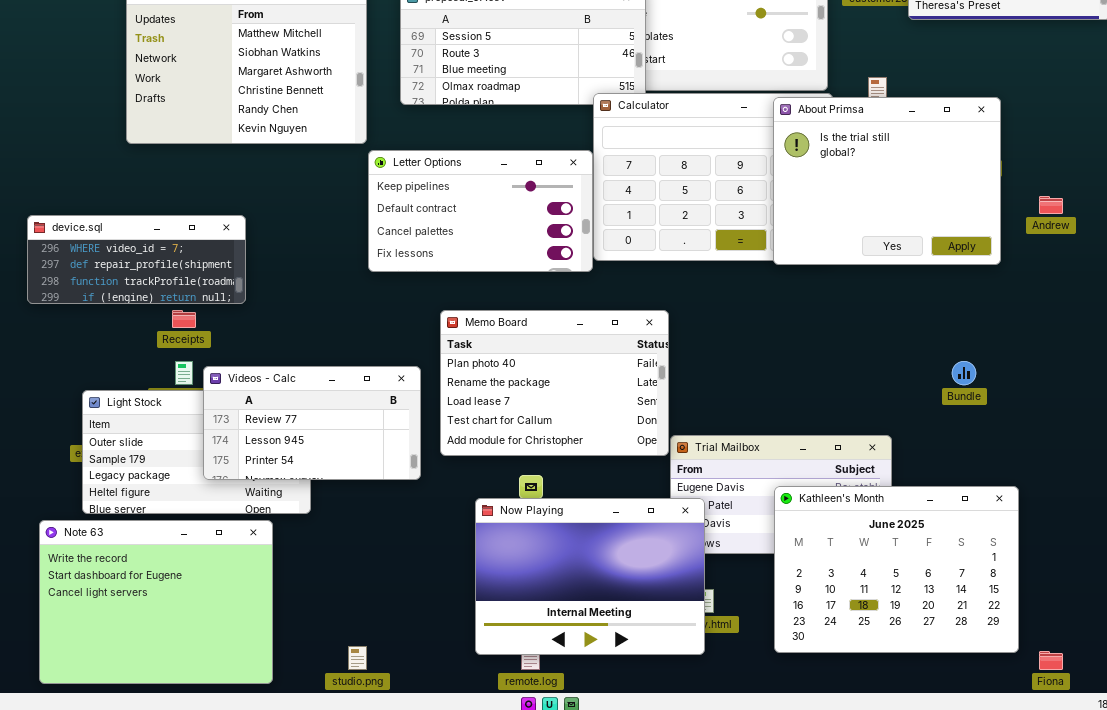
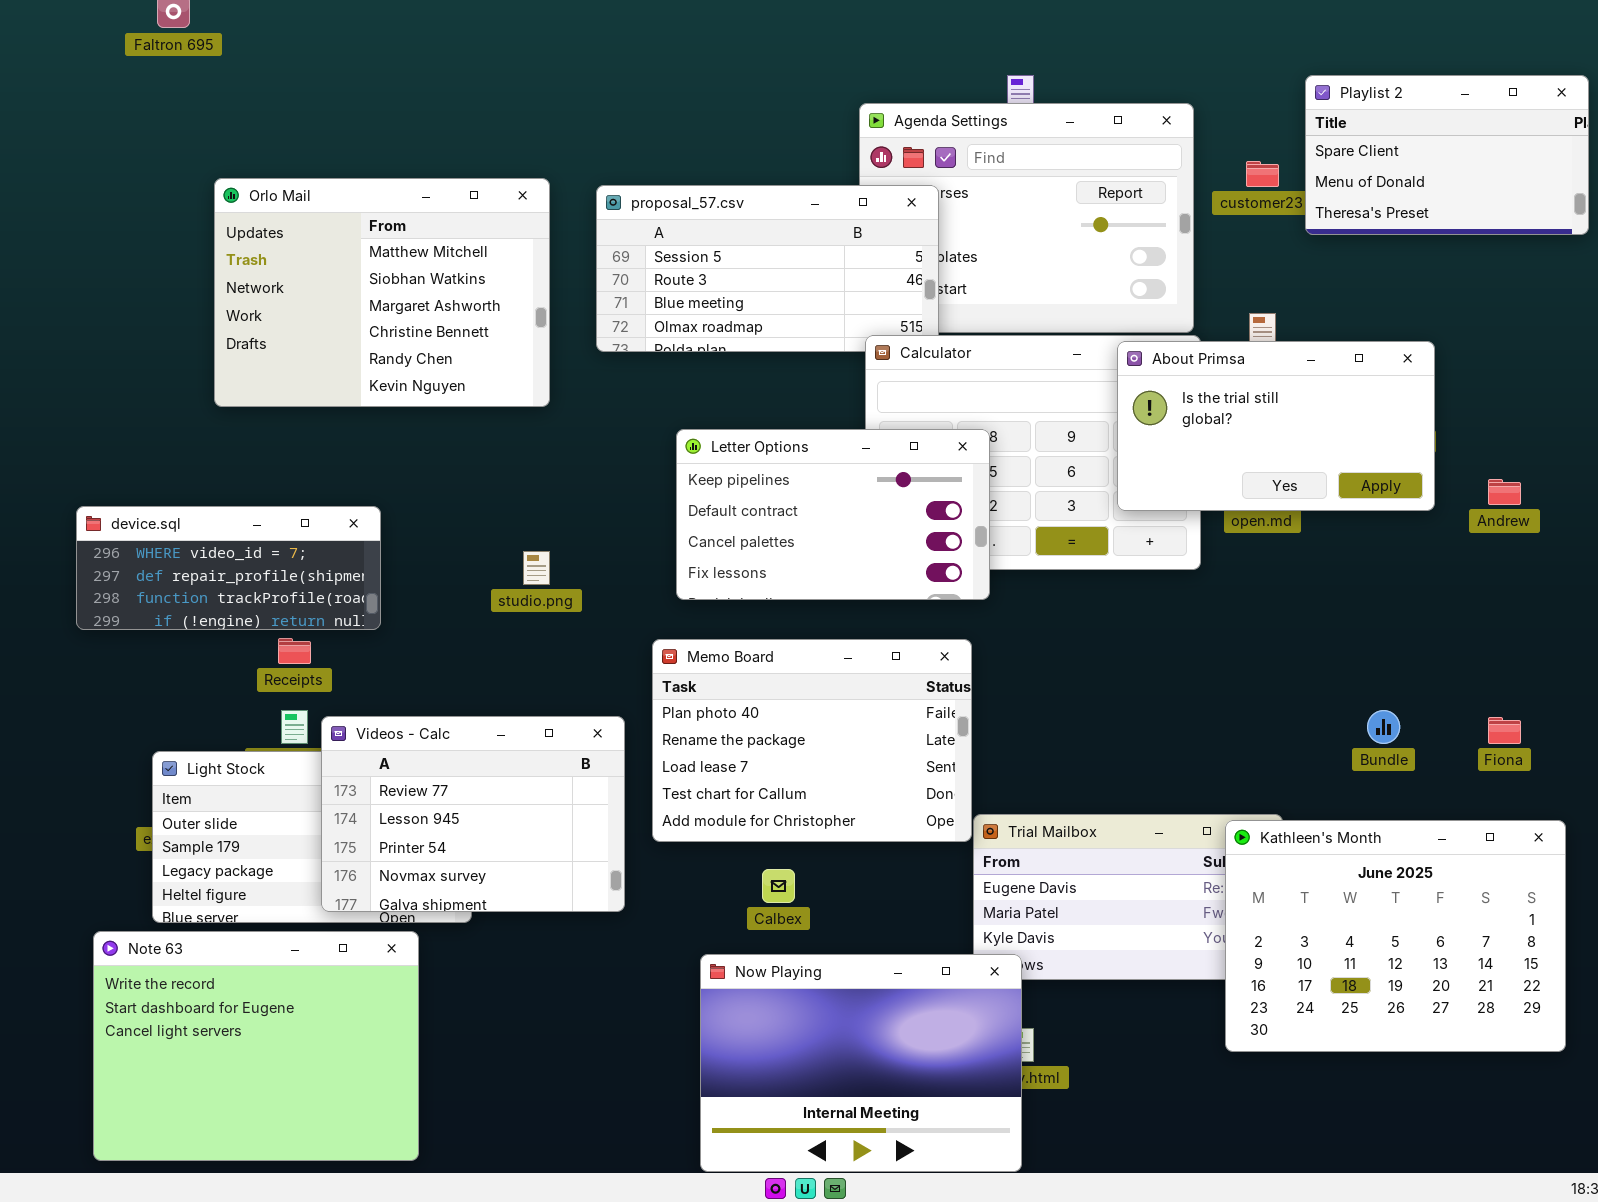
About Primsa: [773,97,1001,265] -> [1117,341,1435,511], resized
Letter Options: [368,150,593,272] -> [676,429,990,600], moved
Videos - Calc: [203,366,421,480] -> [321,716,625,912], resized
Kathleen's Month: [774,486,1019,653] -> [1225,820,1566,1052], moved
Now Playing: [475,498,705,655] -> [700,954,1022,1172], moved
studio.png: [348,646,367,670] -> [523,551,550,585], moved
Fiona: [1039,651,1063,670] -> [1488,717,1521,744], moved

